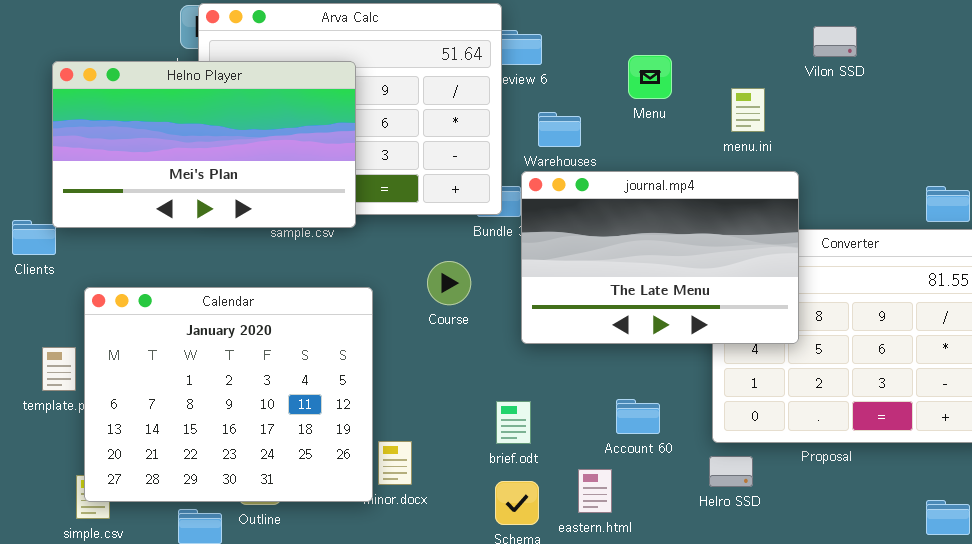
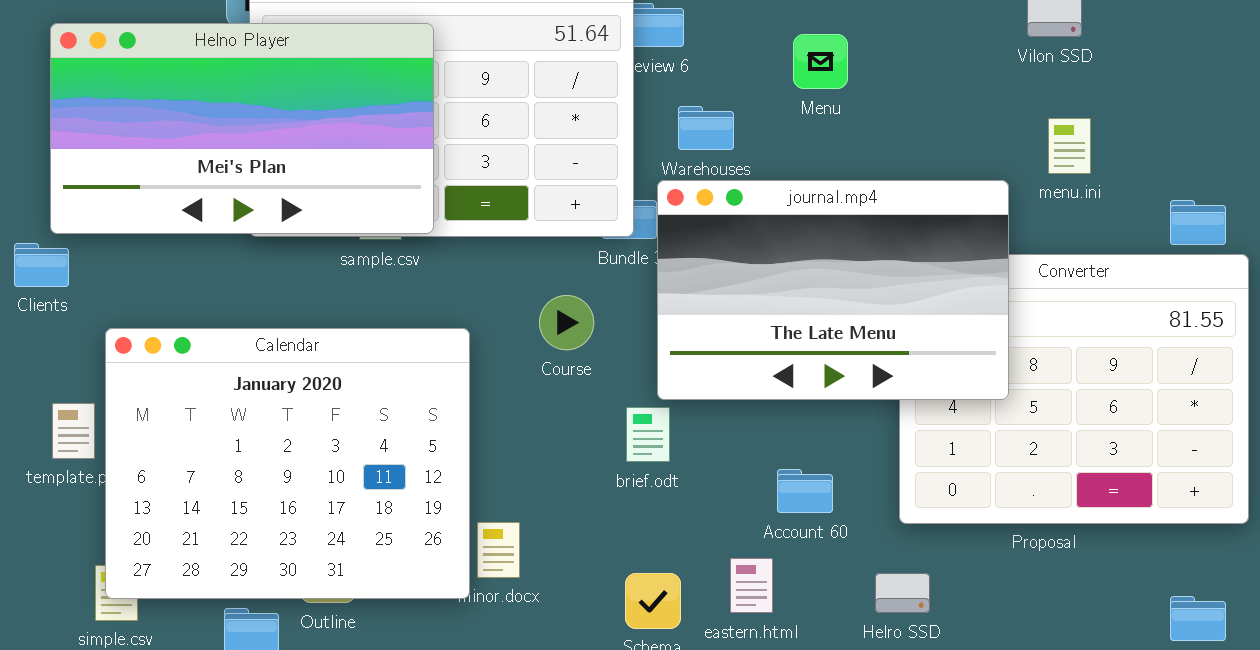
Helno Player: [52,61,356,228] -> [50,23,434,234], moved
menu.ini: [731,88,765,132] -> [1048,118,1091,174], moved
brief.odt: [496,401,531,444] -> [626,407,670,462], moved
Helro SSD: [709,456,753,487] -> [875,573,930,613], moved

